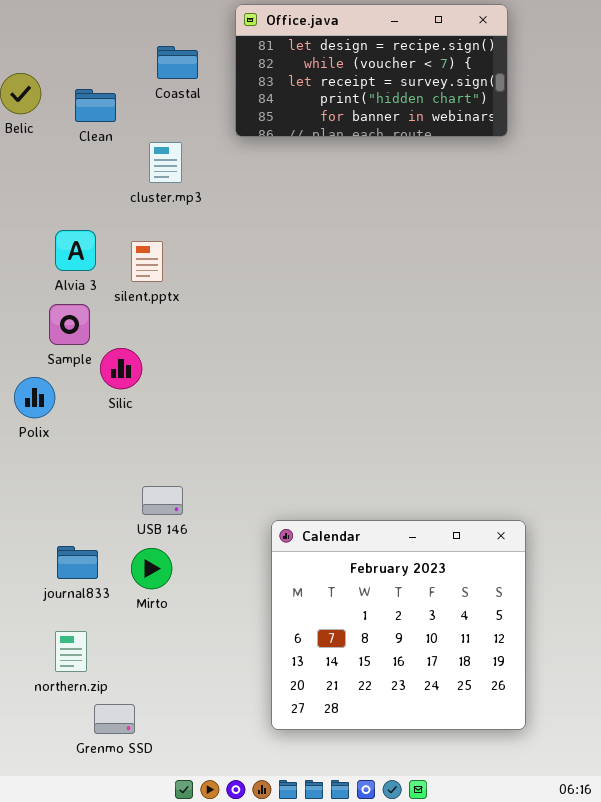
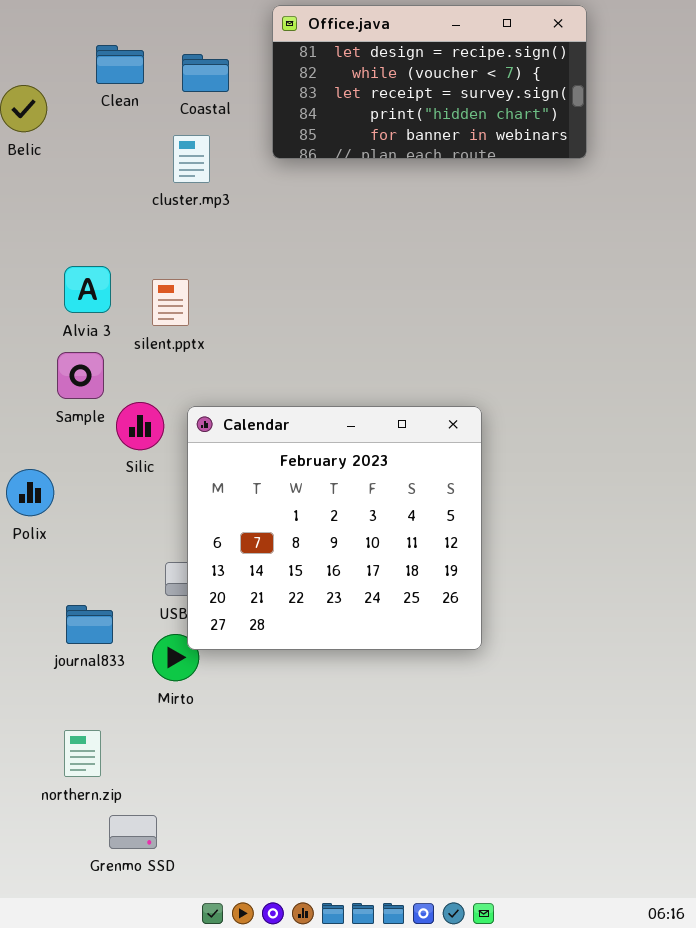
Clean: [75,89,116,122] -> [96,45,144,84], moved
cluster.mp3: [149,142,182,183] -> [173,135,210,183], moved
Polix: [14,377,55,418] -> [6,469,54,516], moved
Calendar: [271,520,526,730] -> [187,406,482,650], moved
journal833: [57,546,98,579] -> [66,605,113,644], moved

